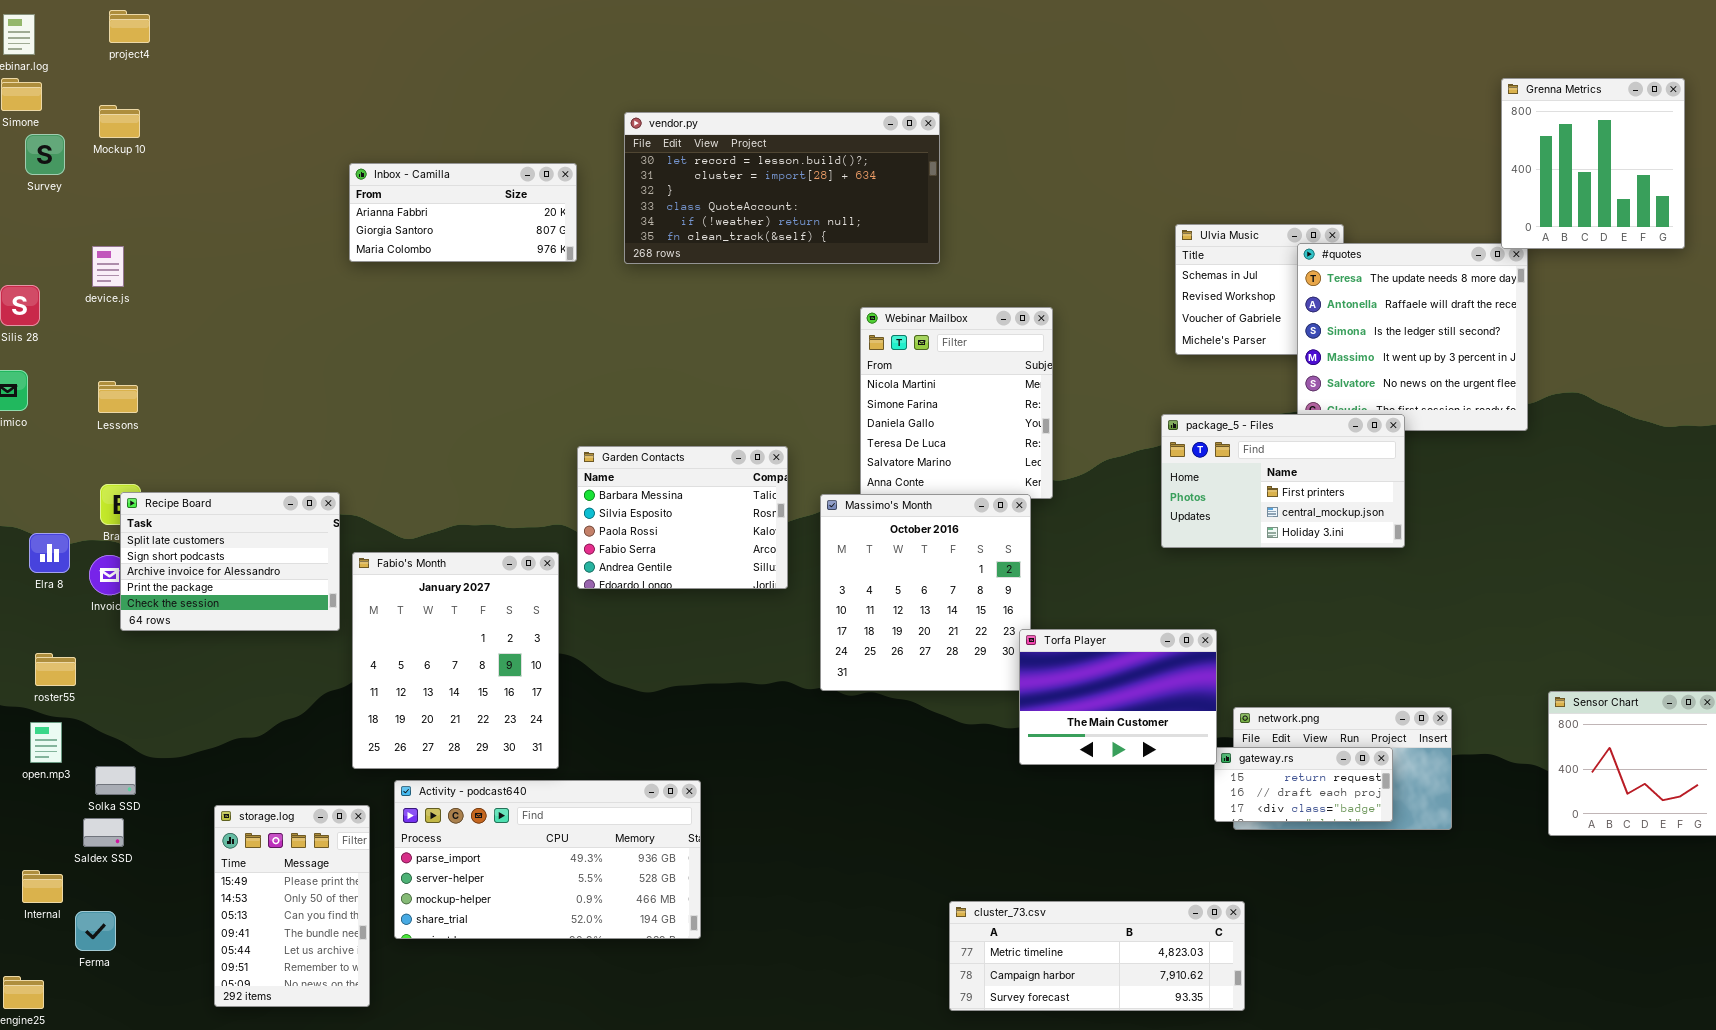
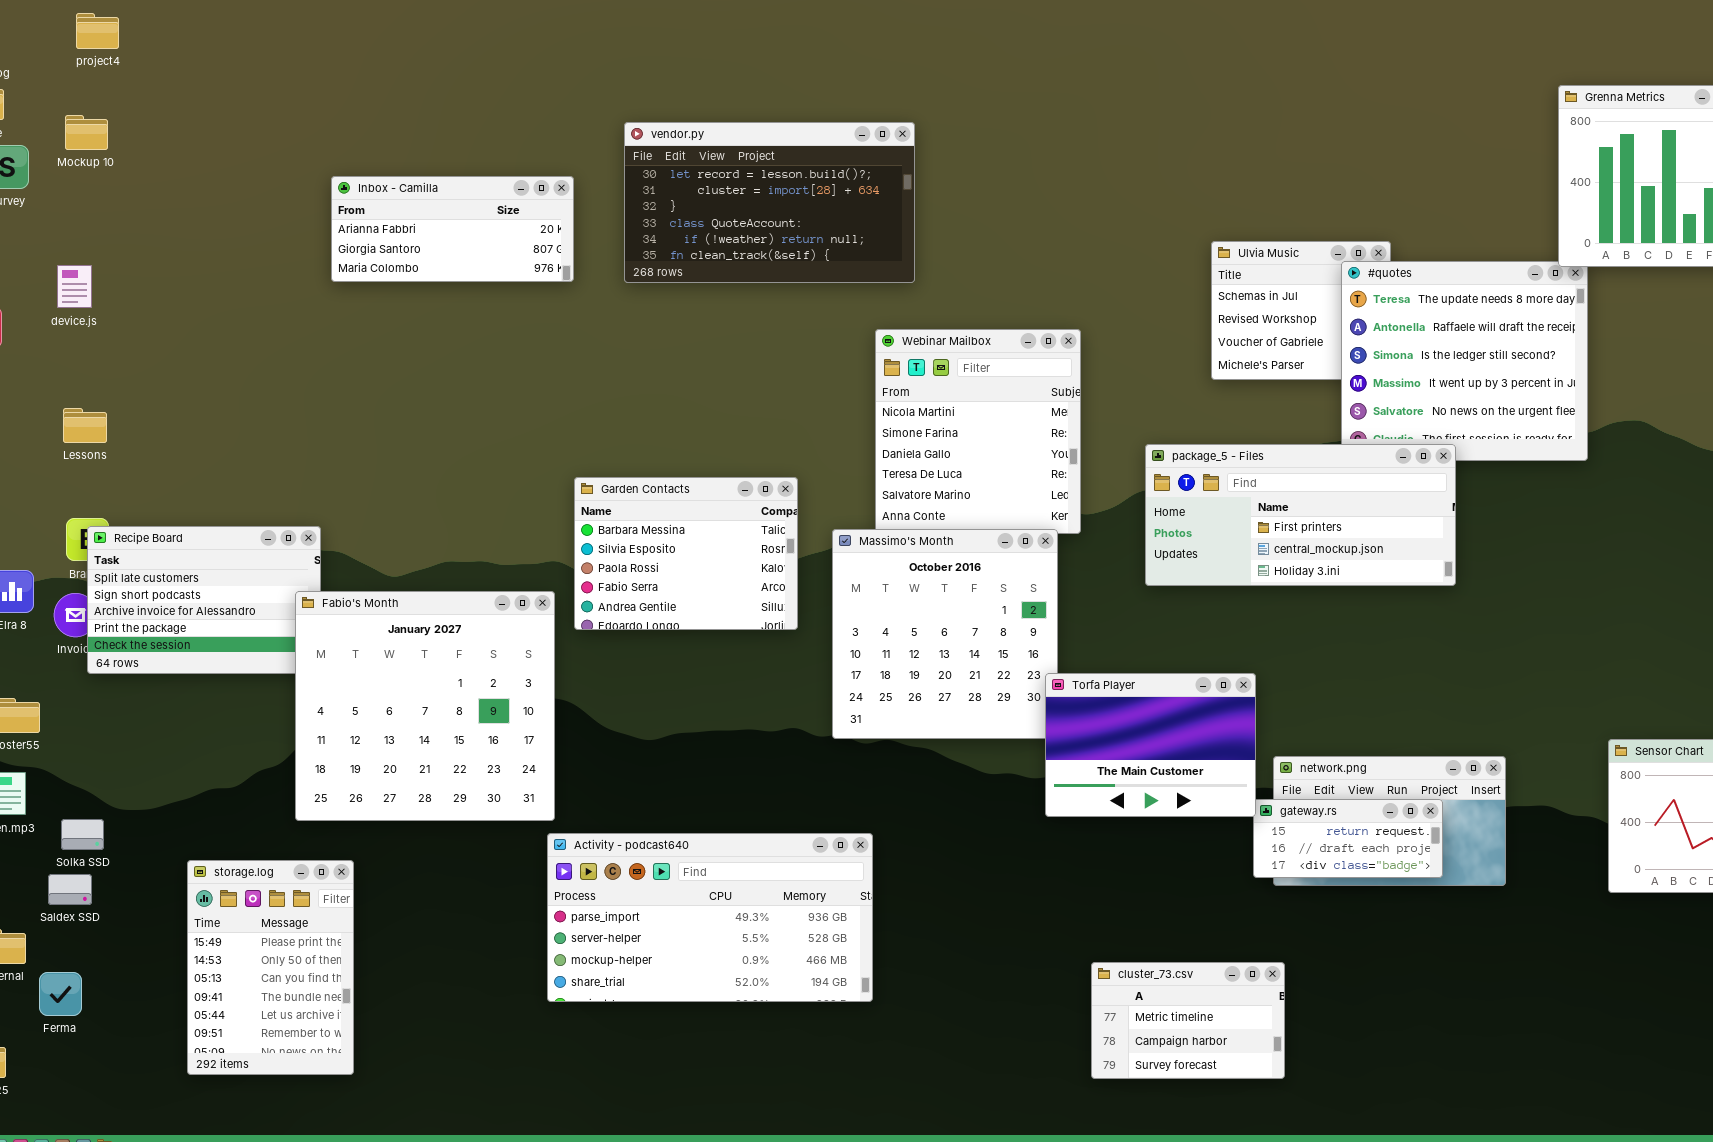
vendor.py: [624,112,940,264] -> [624,122,915,283], resized
package_5 - Files: [1161,414,1405,548] -> [1145,444,1456,586], resized
Fabio's Month: [352,552,559,769] -> [295,591,555,821], resized
Activity - podcast640: [394,780,701,939] -> [547,833,873,1002], moved
cluster_73.csv: [949,901,1245,1011] -> [1091,962,1285,1079], resized

